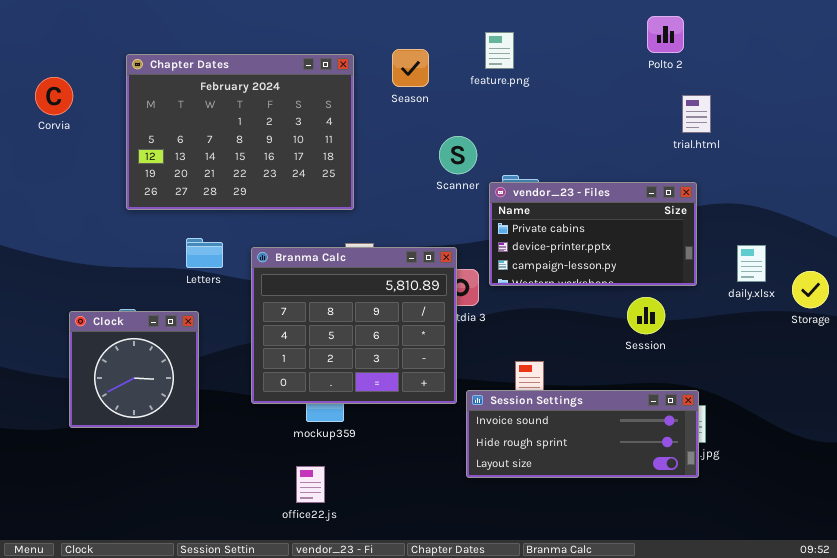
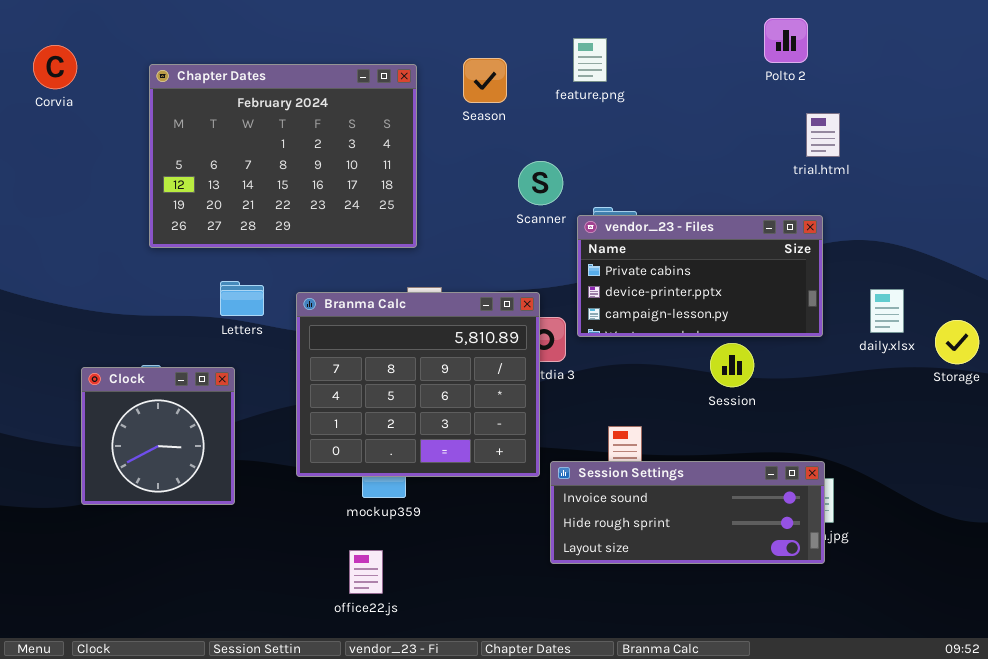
Corvia: [35,77,73,115] -> [33,45,77,89], moved
Session: [627,297,665,334] -> [710,343,754,387], moved

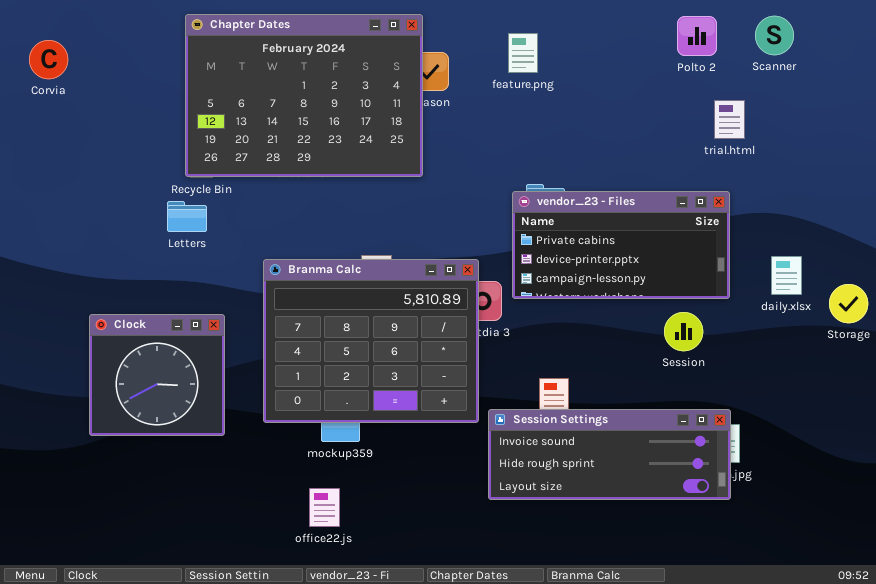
Chapter Dates: [149,64,417,248] -> [185,14,423,177], moved
Scanner: [518,161,563,205] -> [755,16,794,55], moved
Letters: [220,281,264,316] -> [167,201,207,232], moved
Session: [710,343,754,387] -> [664,312,703,351], moved
Clock: [81,367,235,505] -> [89,314,225,436], moved

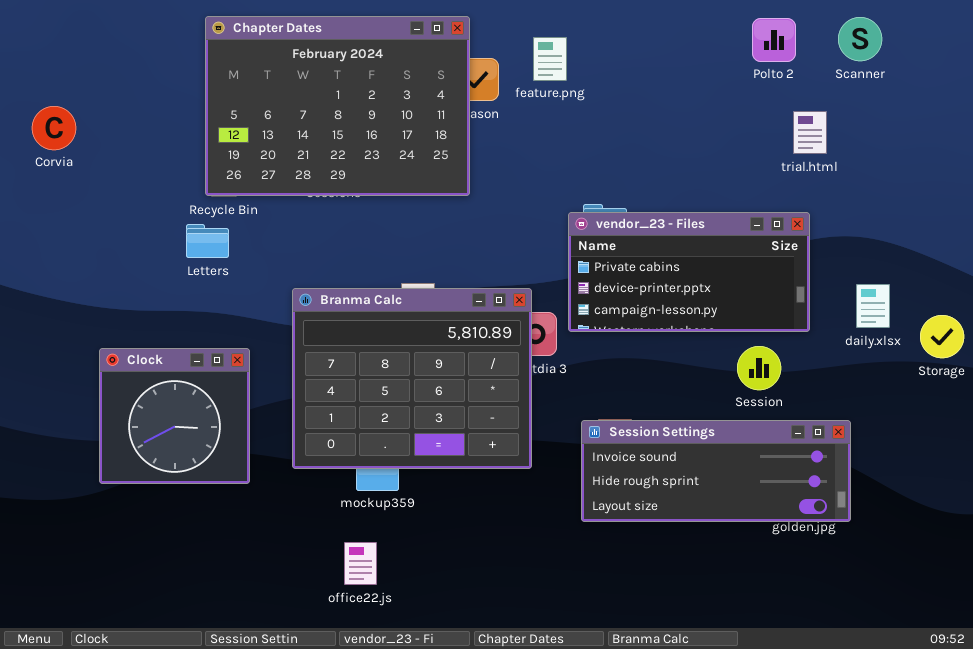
feature.png: [508,33,538,73] -> [533,37,567,81], moved
Corvia: [29,40,68,79] -> [32,106,76,150], moved
Session Settings: [488,409,731,500] -> [581,420,851,522], moved

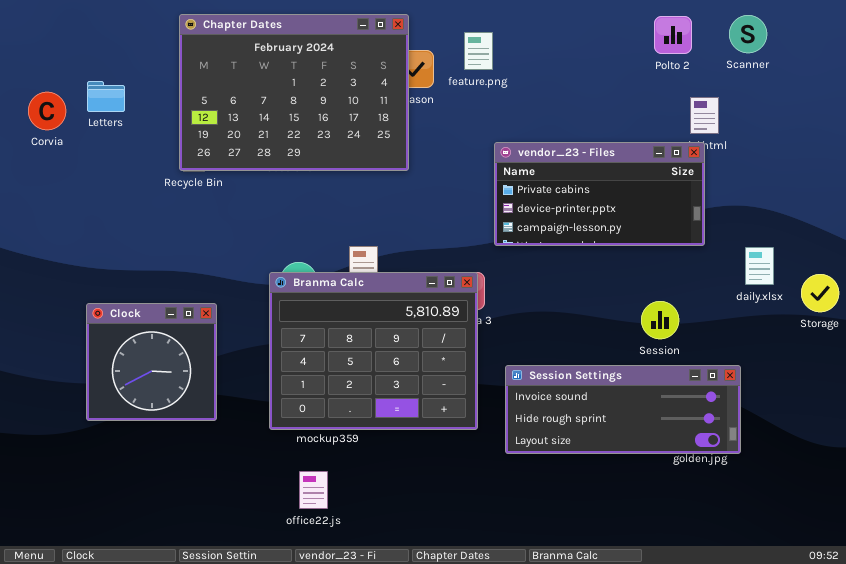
vendor_23 - Files: [568,212,810,332] -> [494,142,705,246], moved
Letters: [186,224,229,258] -> [87,81,125,112], moved
Branma Calc: [292,288,532,469] -> [269,272,478,430], moved

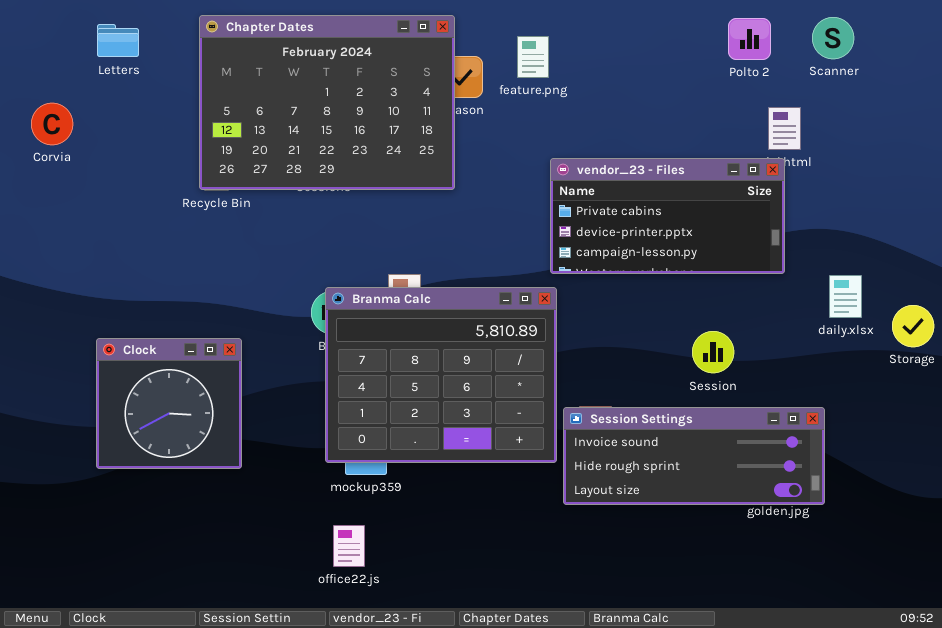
Letters: [87,81,125,112] -> [97,24,139,57], moved
Branma Calc: [269,272,478,430] -> [325,287,557,463], moved
Session: [641,301,679,339] -> [692,331,734,373], moved

